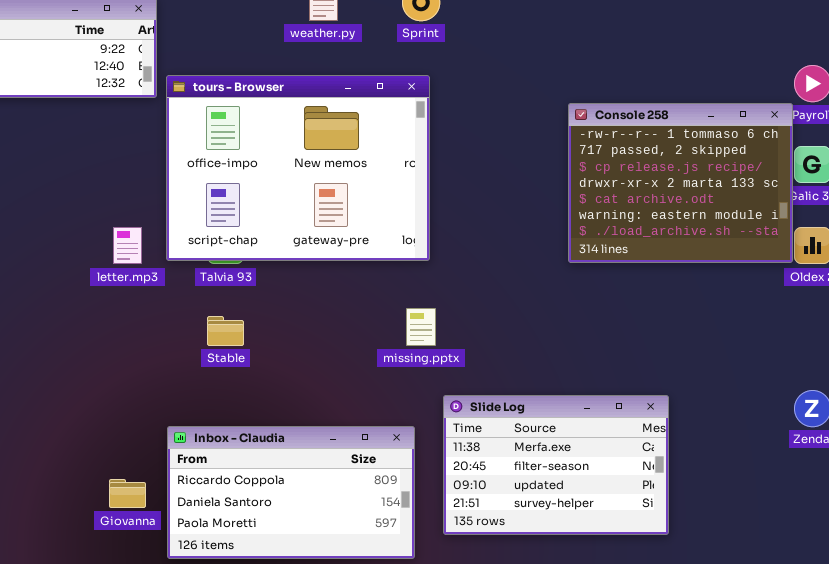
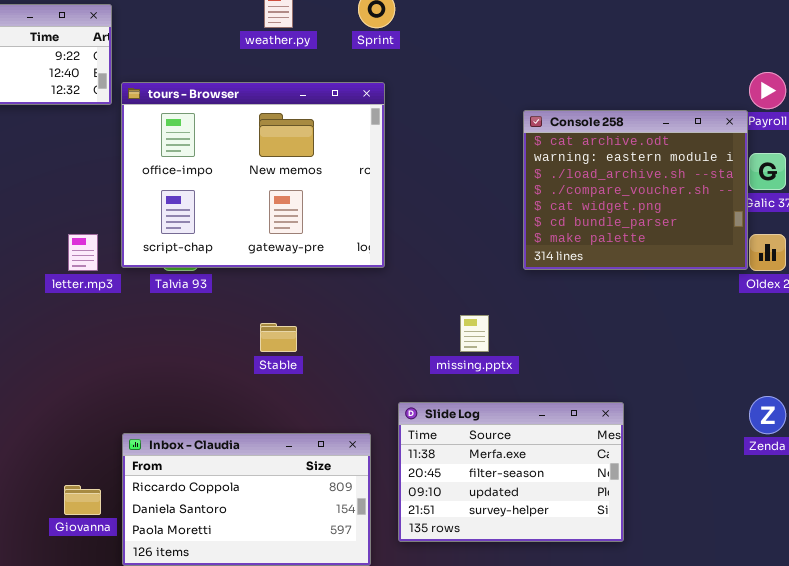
Console 258: [568,103,793,263] -> [523,110,748,270], scrolled down 4 rows
missing.pptx: [406,308,436,346] -> [460,315,489,352], moved
Stable: [207,316,244,346] -> [260,323,297,352], moved

